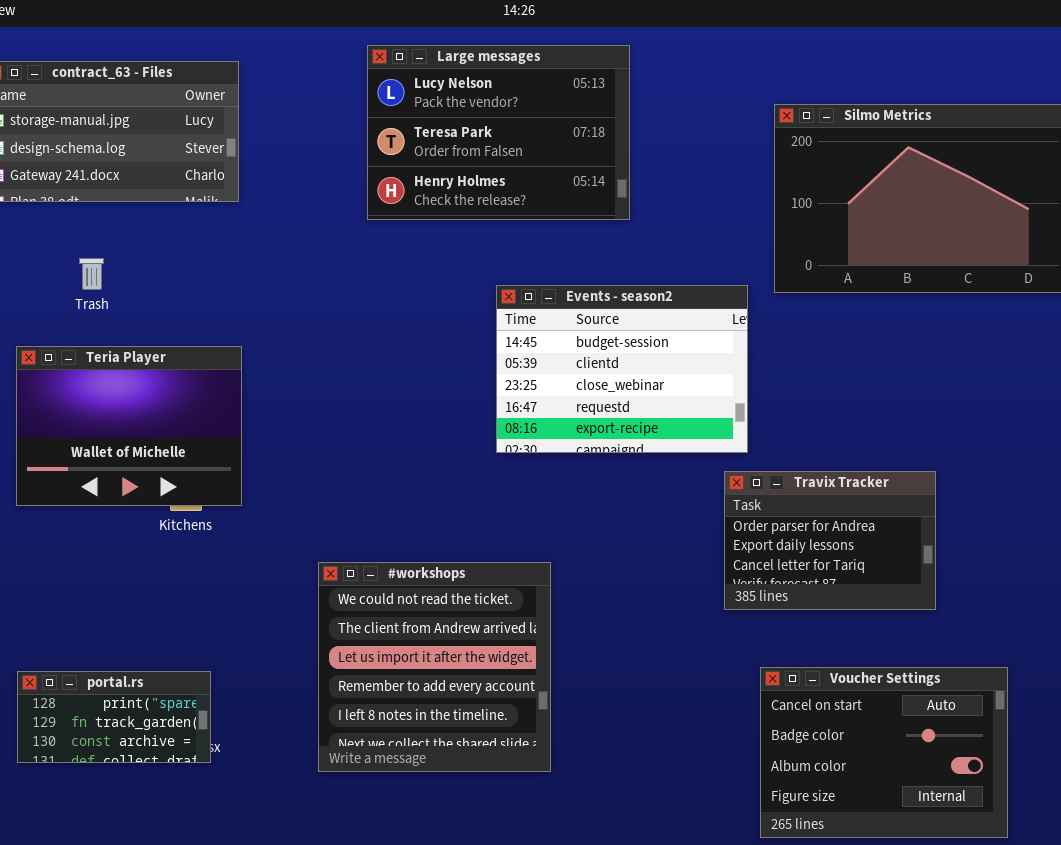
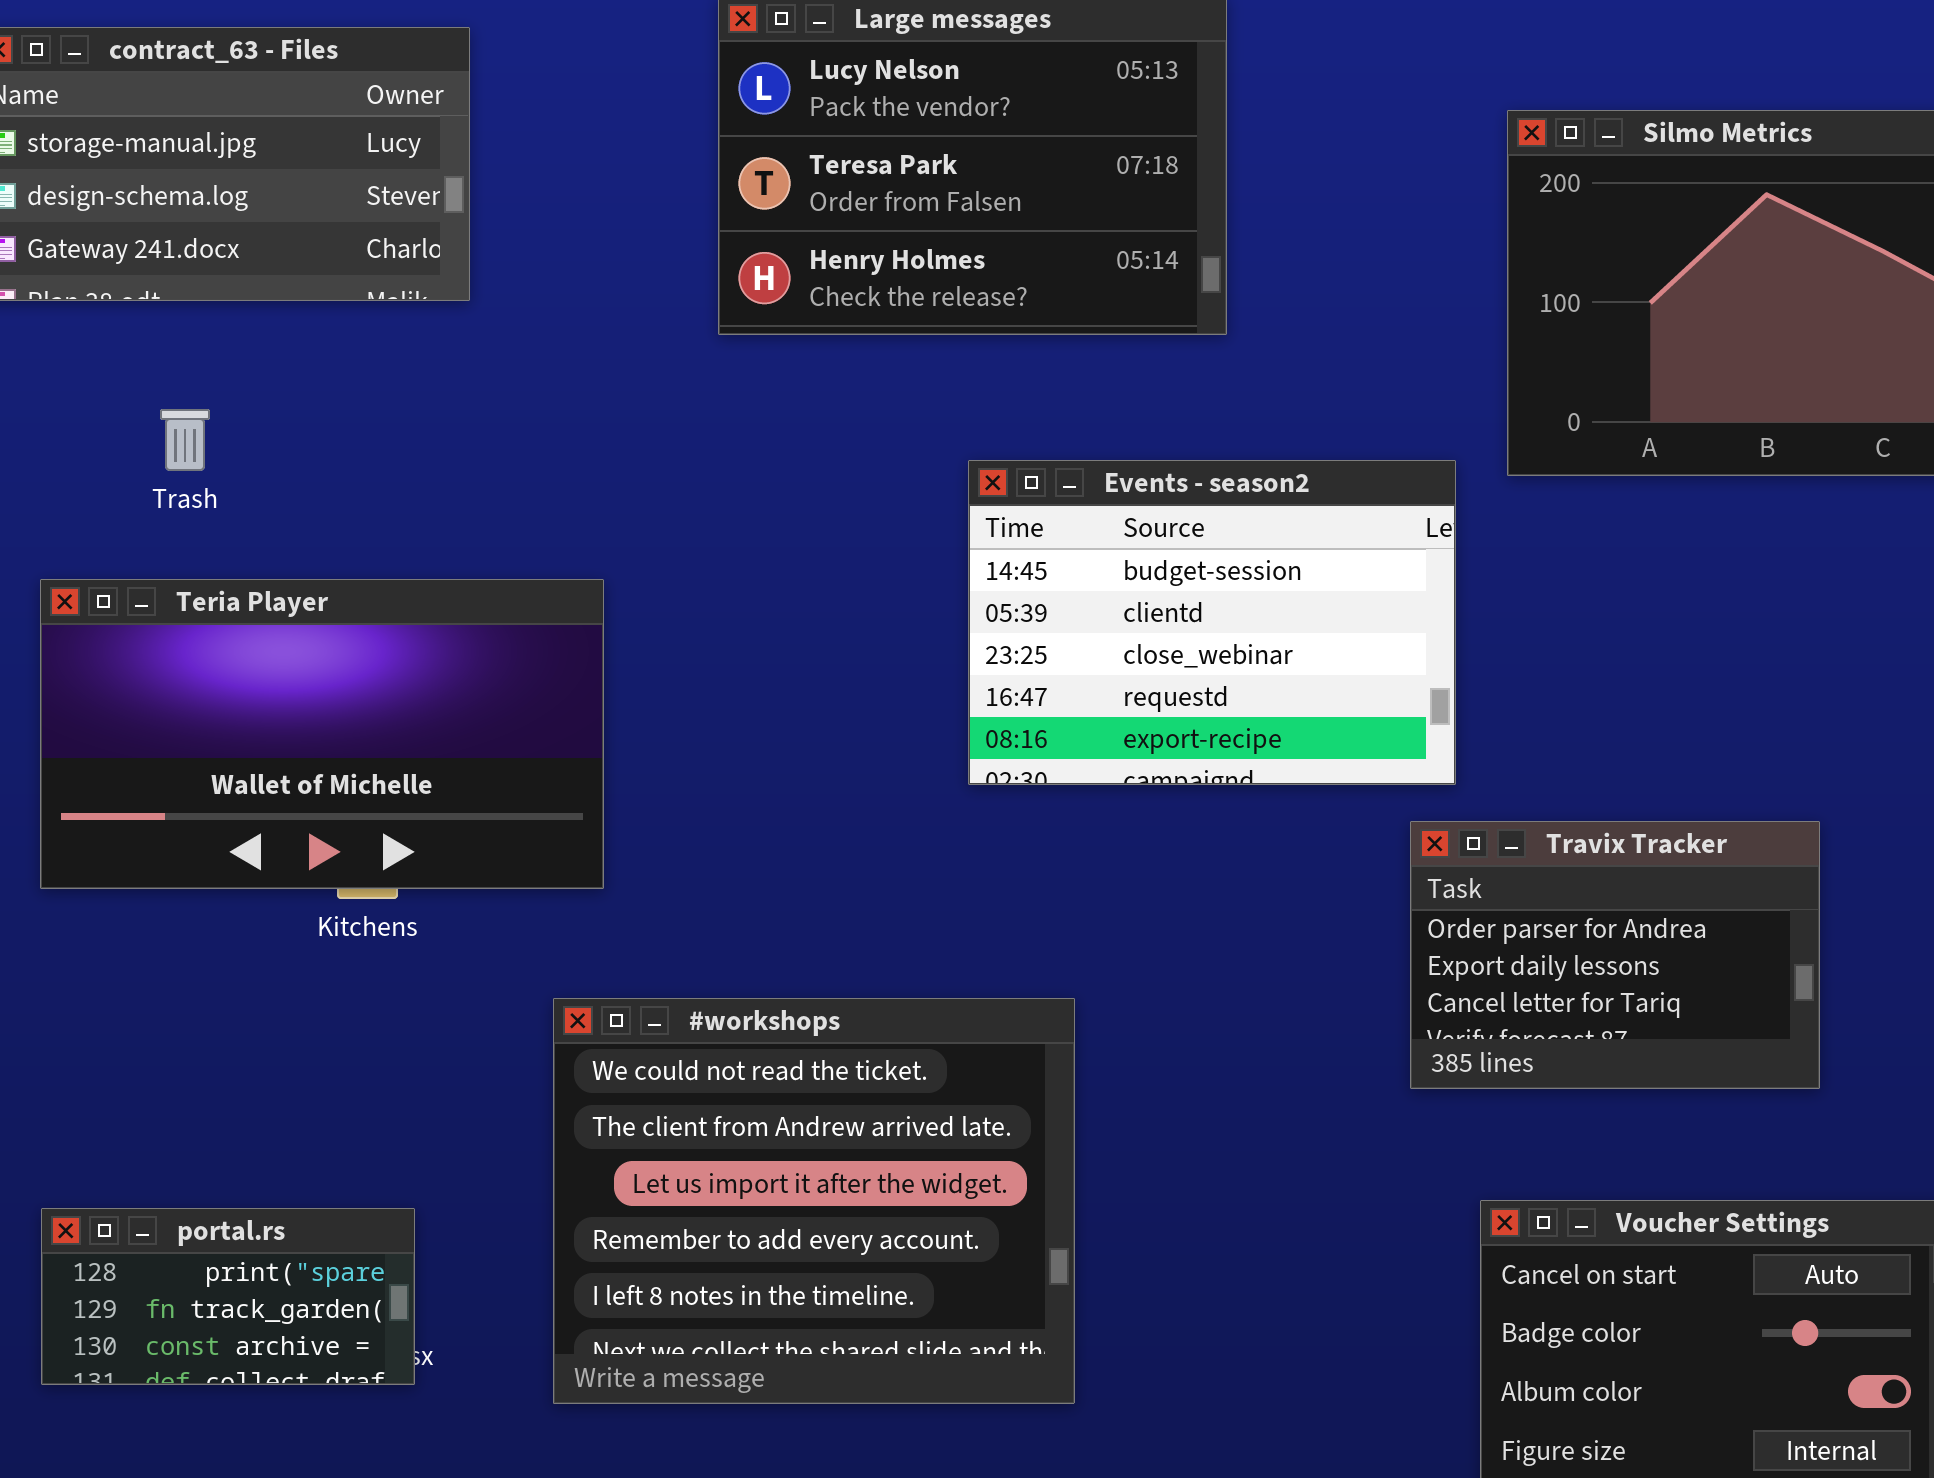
Teria Player: [16,346,242,506] -> [40,579,604,889], resized
#workshops: [318,562,551,772] -> [553,998,1075,1404], resized

